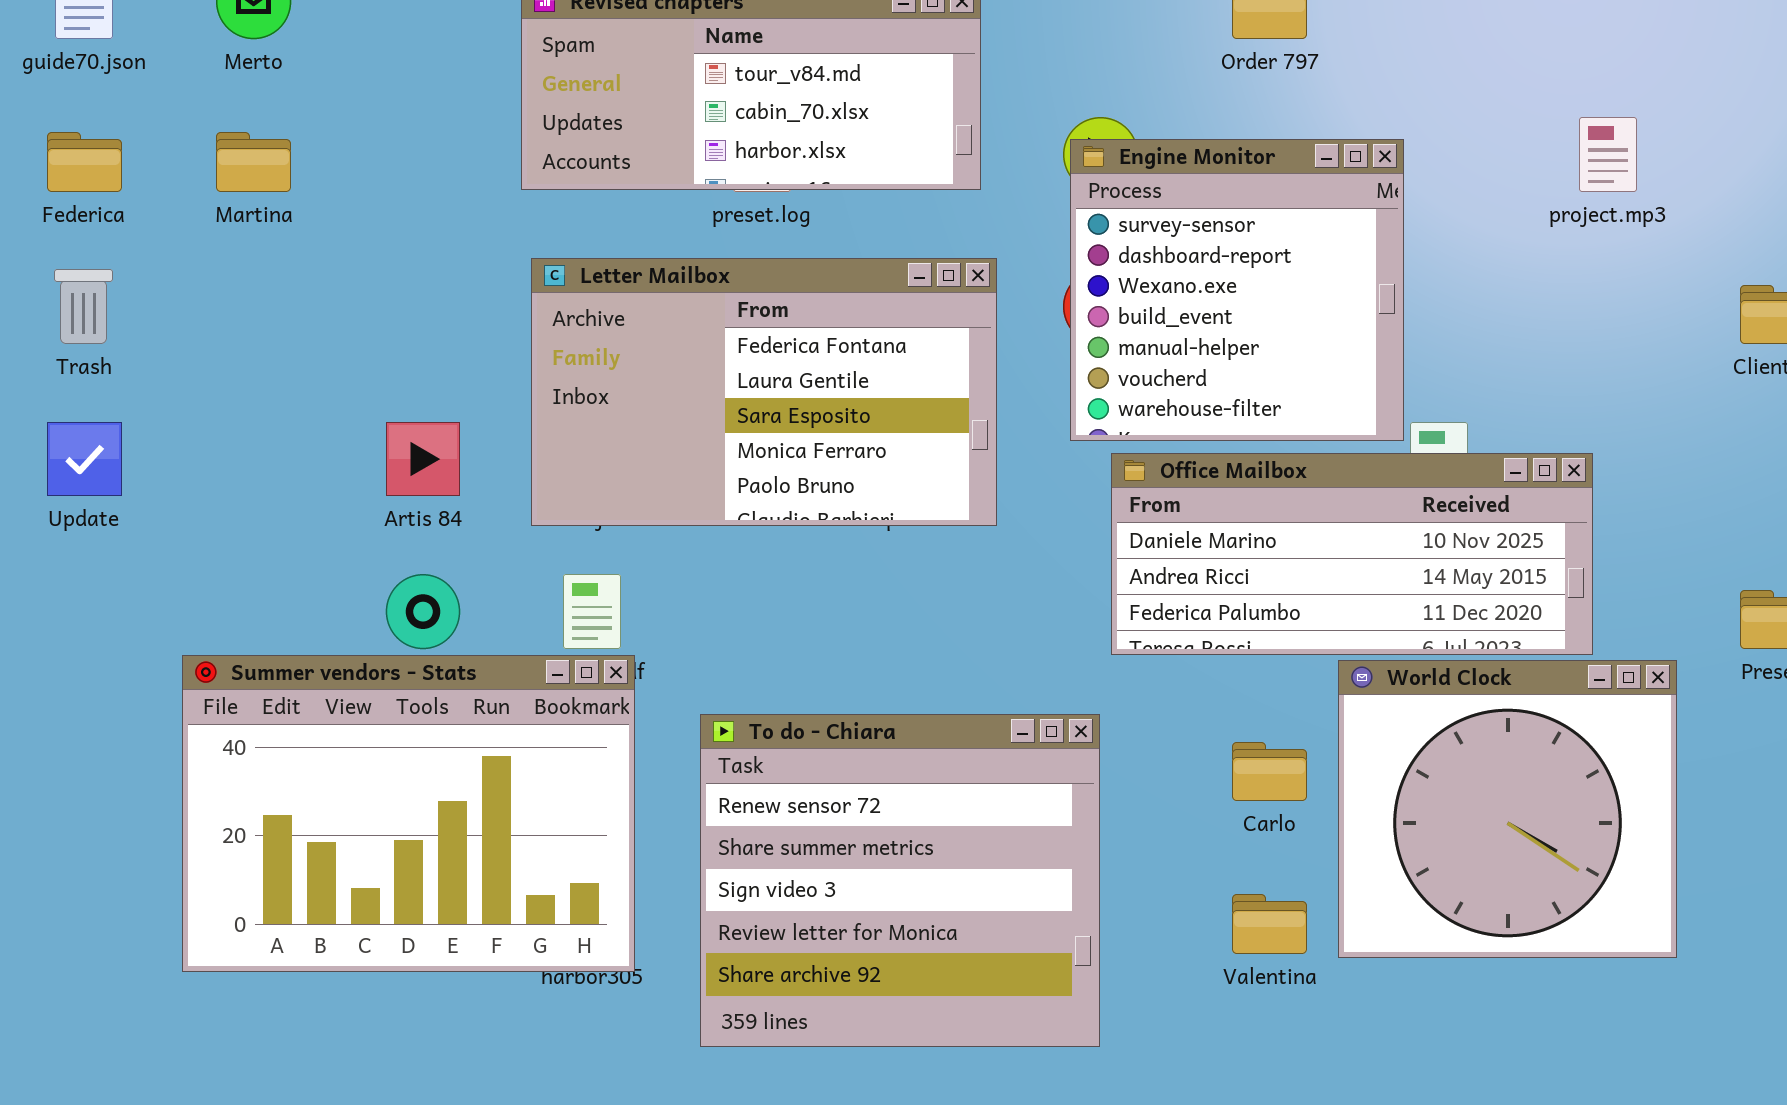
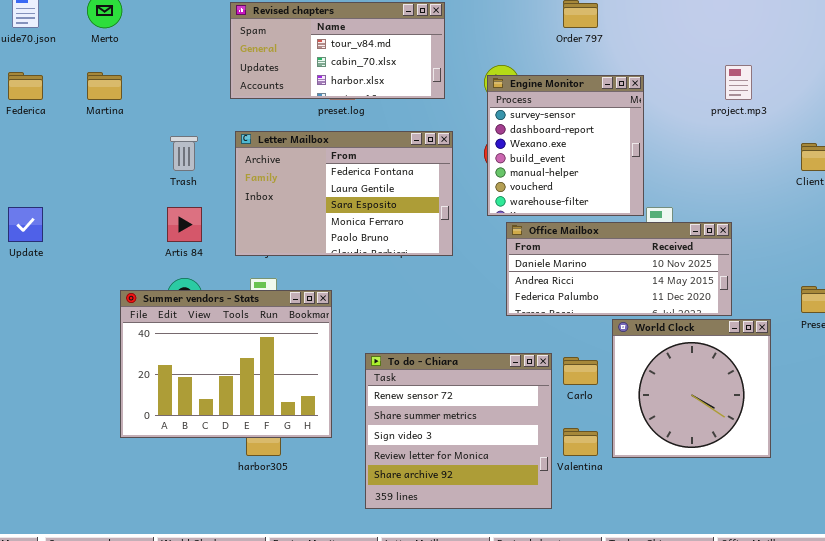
Trash: [54,269,113,344] -> [170,136,198,171], moved
Summer vendors - Stats: [182,655,635,972] -> [120,290,332,438], moved
To do - Chiara: [700,714,1100,1047] -> [365,353,552,509], moved

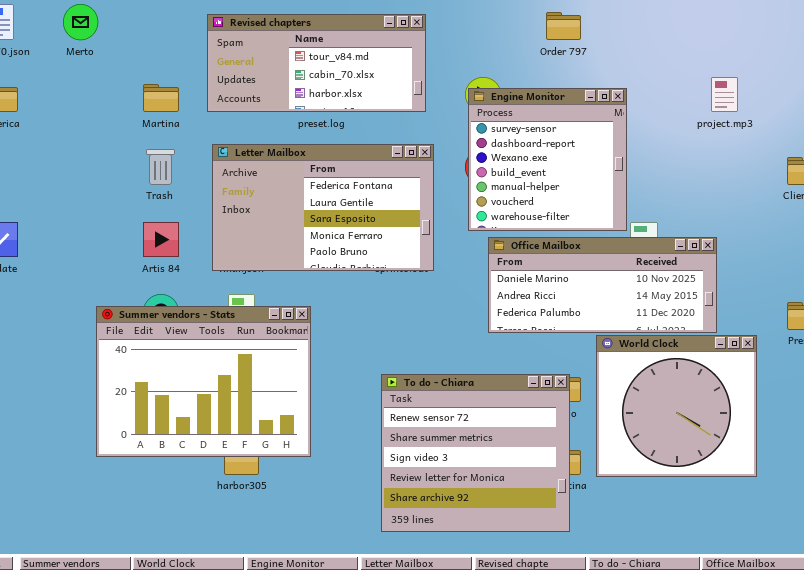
Martina: [87,72,122,100] -> [143,84,179,112], moved
To do - Chiara: [365,353,552,509] -> [381,374,570,532], moved

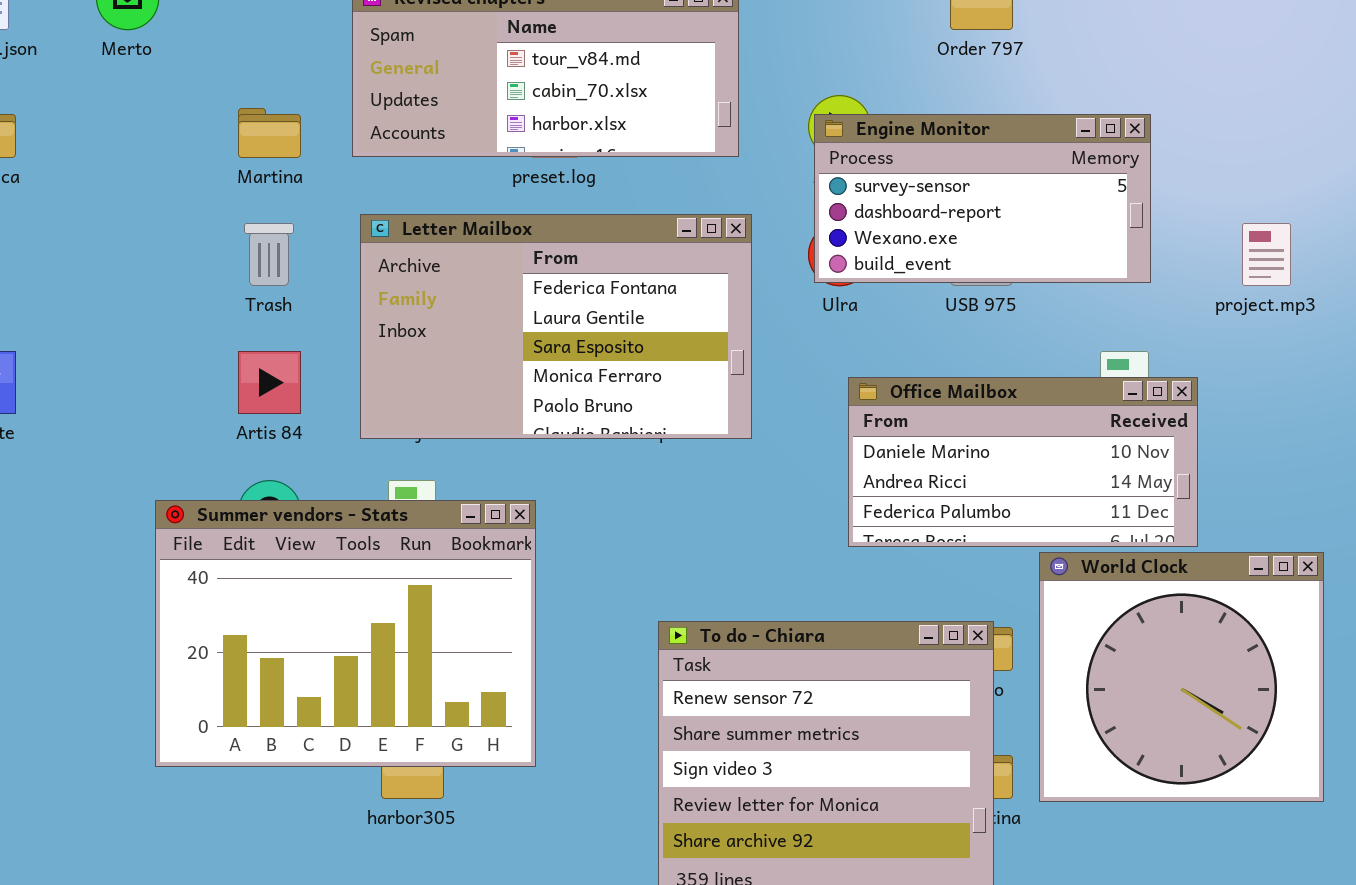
project.mp3: [711,77,738,112] -> [1242,223,1291,286], moved
Engine Monitor: [468,88,627,231] -> [814,114,1151,283], resized
Office Mailbox: [488,237,717,333] -> [848,377,1198,547], resized

